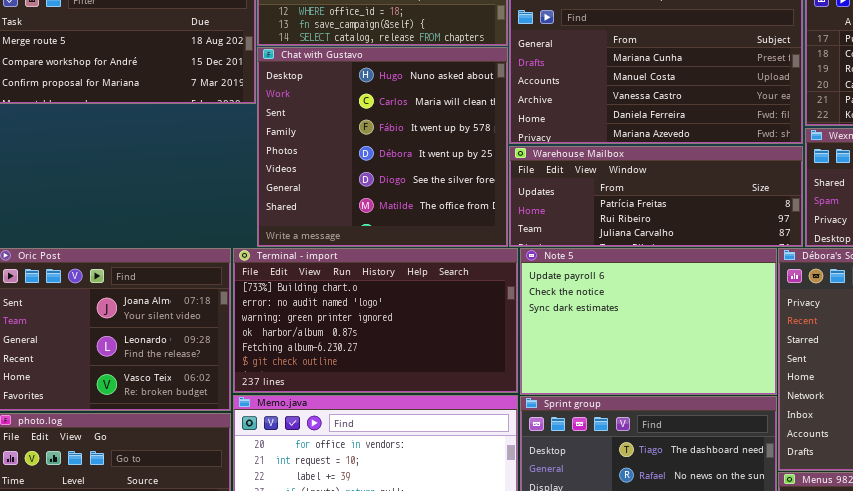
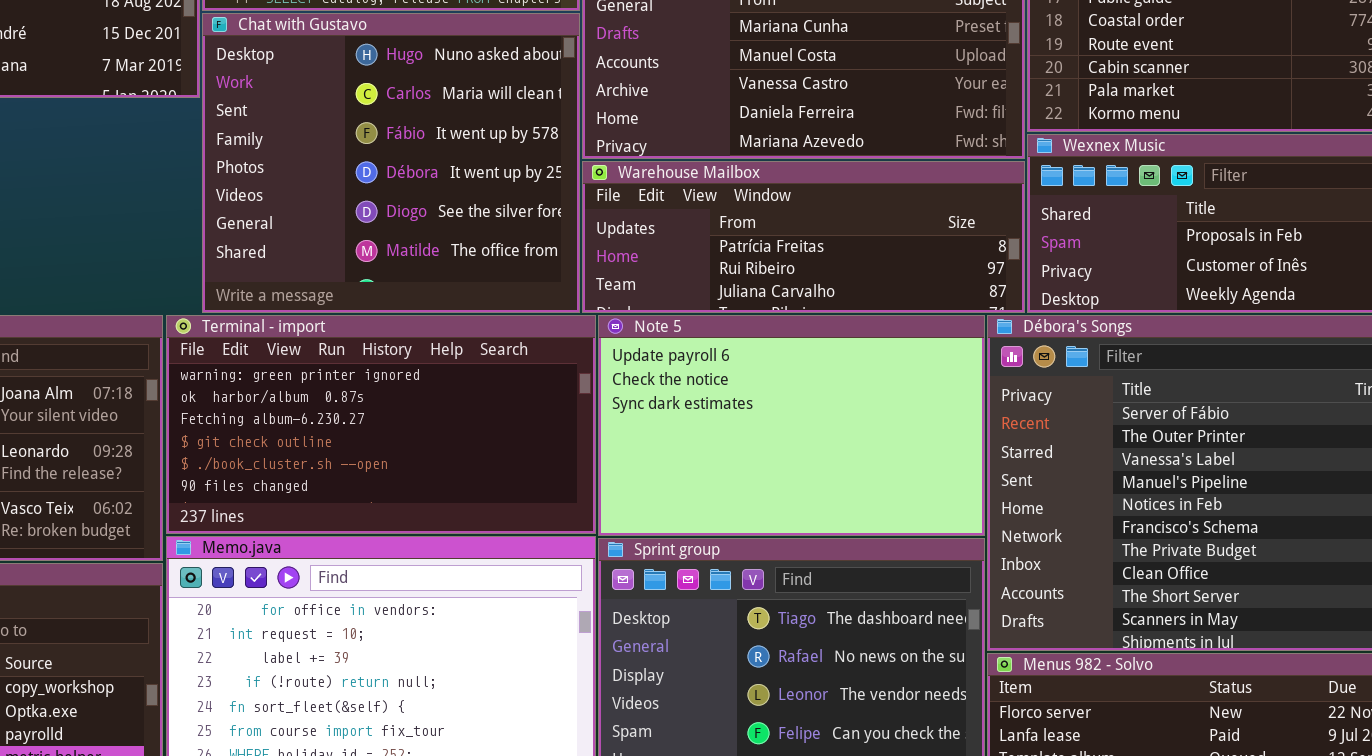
Terminal - import: [233,248,518,393] -> [166,315,596,534], scrolled down 2 rows

